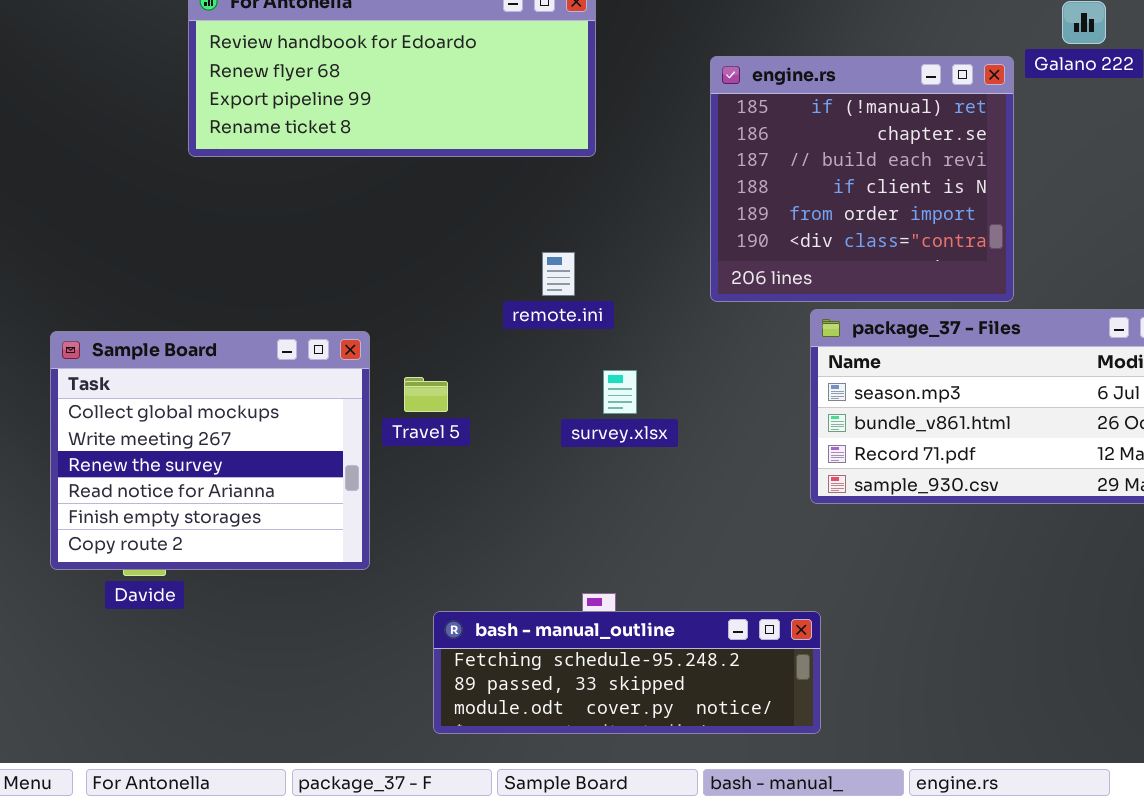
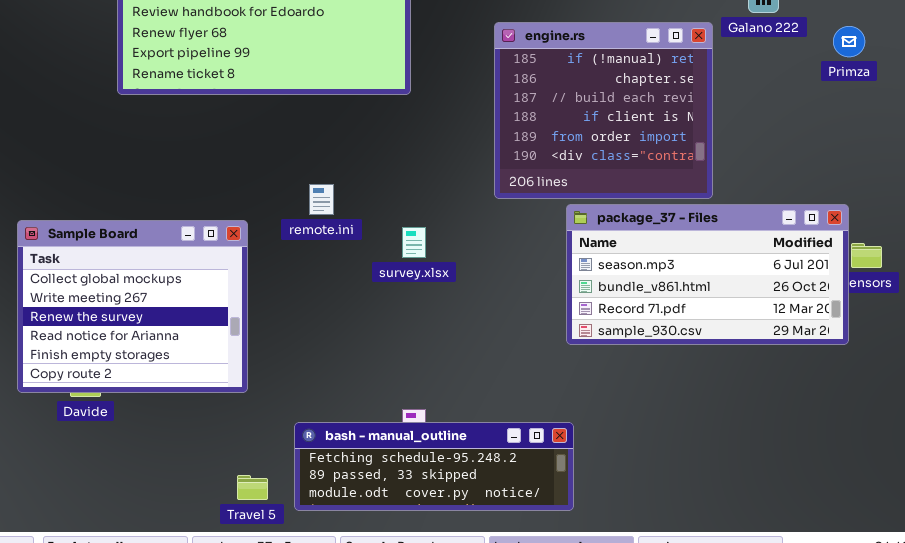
remote.ini: [542,252,575,296] -> [309,184,334,215], moved
survey.xlsx: [603,370,637,414] -> [402,227,426,258], moved
Travel 5: [404,377,448,412] -> [237,475,268,500], moved

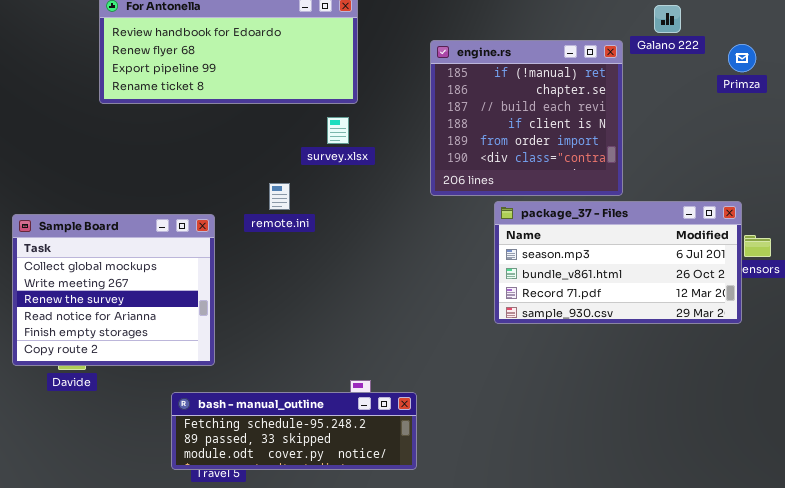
survey.xlsx: [402,227,426,258] -> [327,117,349,144], moved
bash - manual_outline: [294,422,574,511] -> [171,392,417,470], moved

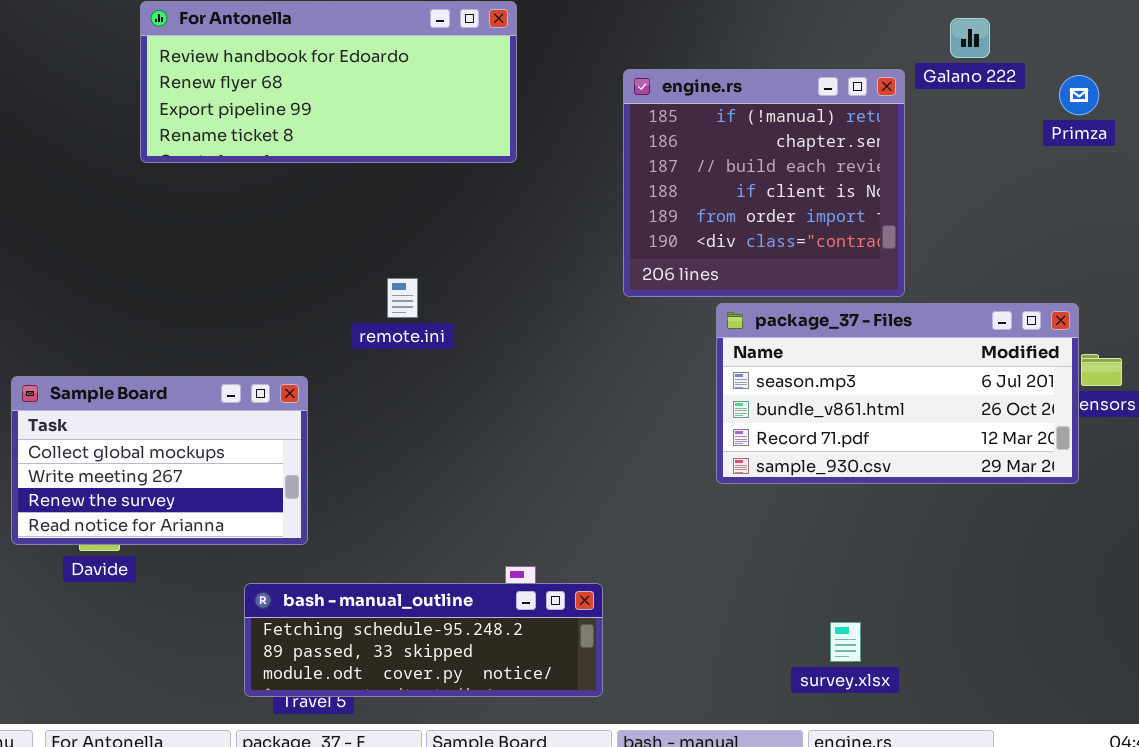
survey.xlsx: [327,117,349,144] -> [830,622,861,662], moved
Sample Board: [12,214,215,366] -> [11,376,308,545], resized

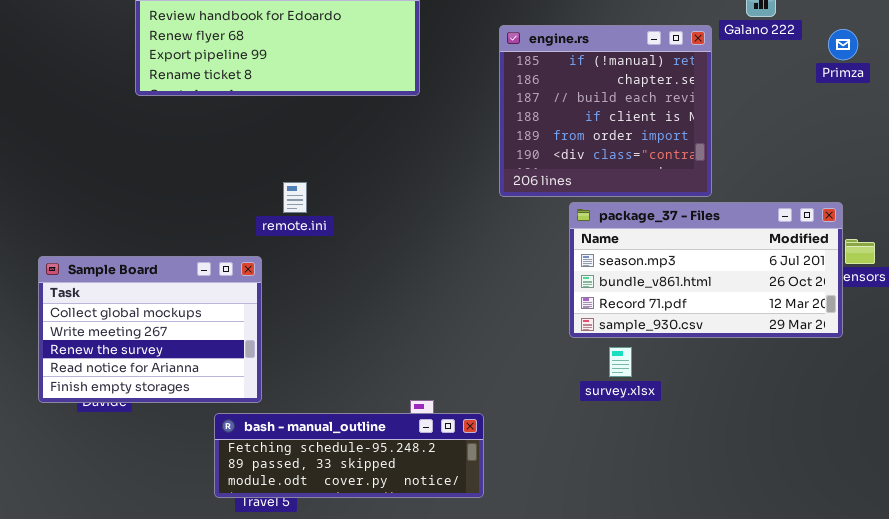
remote.ini: [387,278,418,318] -> [283,182,307,213], moved
Sample Board: [11,376,308,545] -> [38,256,262,403], resized
survey.xlsx: [830,622,861,662] -> [609,347,632,377], moved

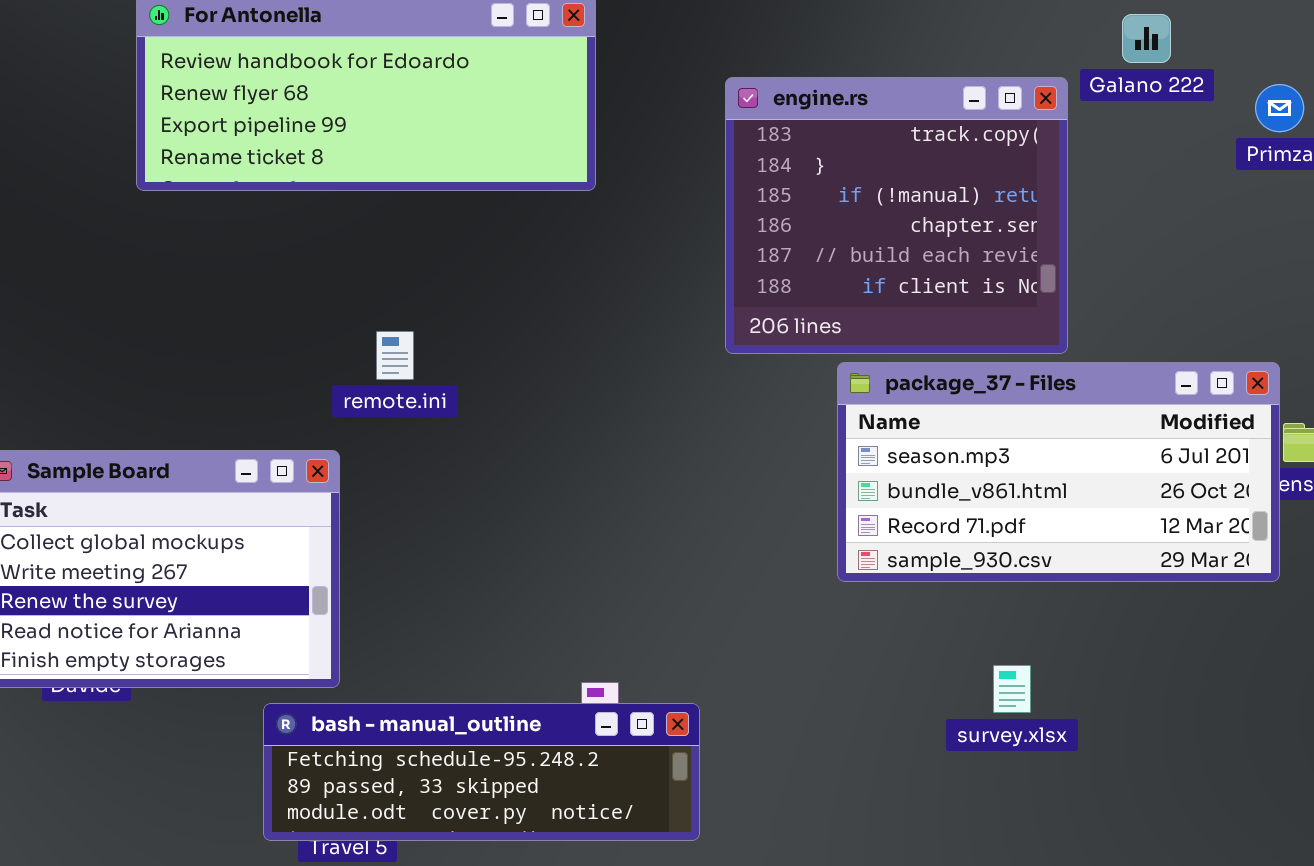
engine.rs: [499,25,712,197] -> [725,77,1068,354], scrolled up 2 rows
survey.xlsx: [609,347,632,377] -> [993,665,1031,713], moved

